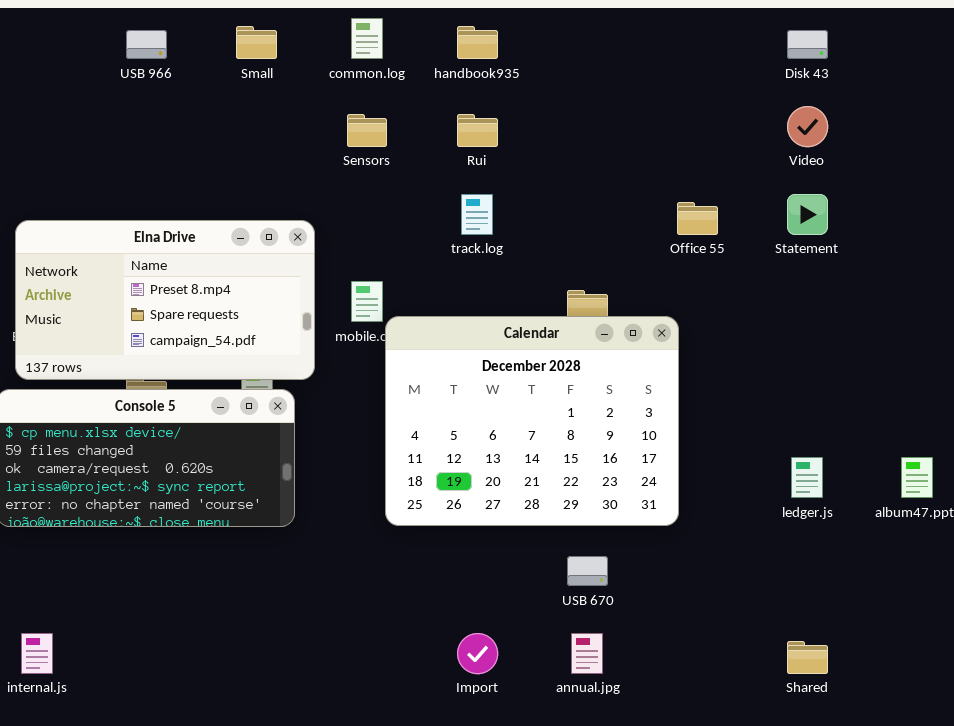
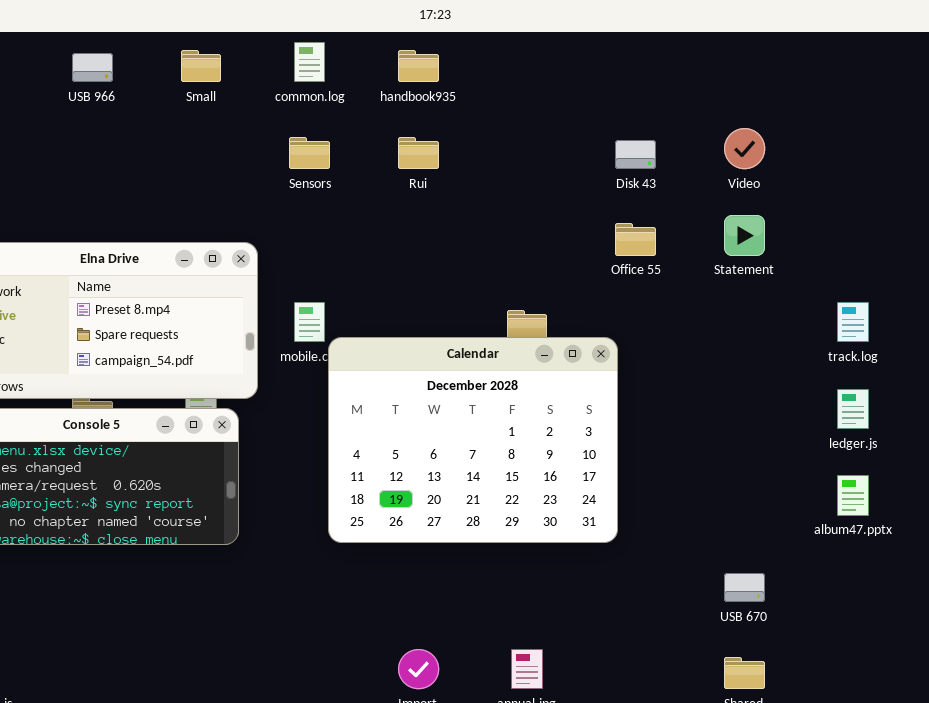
Disk 43: [787,30,828,59] -> [615,140,656,169], moved
track.log: [461,194,493,235] -> [837,302,869,342], moved
ledger.js: [791,457,823,498] -> [837,389,869,429], moved
USB 670: [567,556,608,586] -> [724,573,765,602], moved

